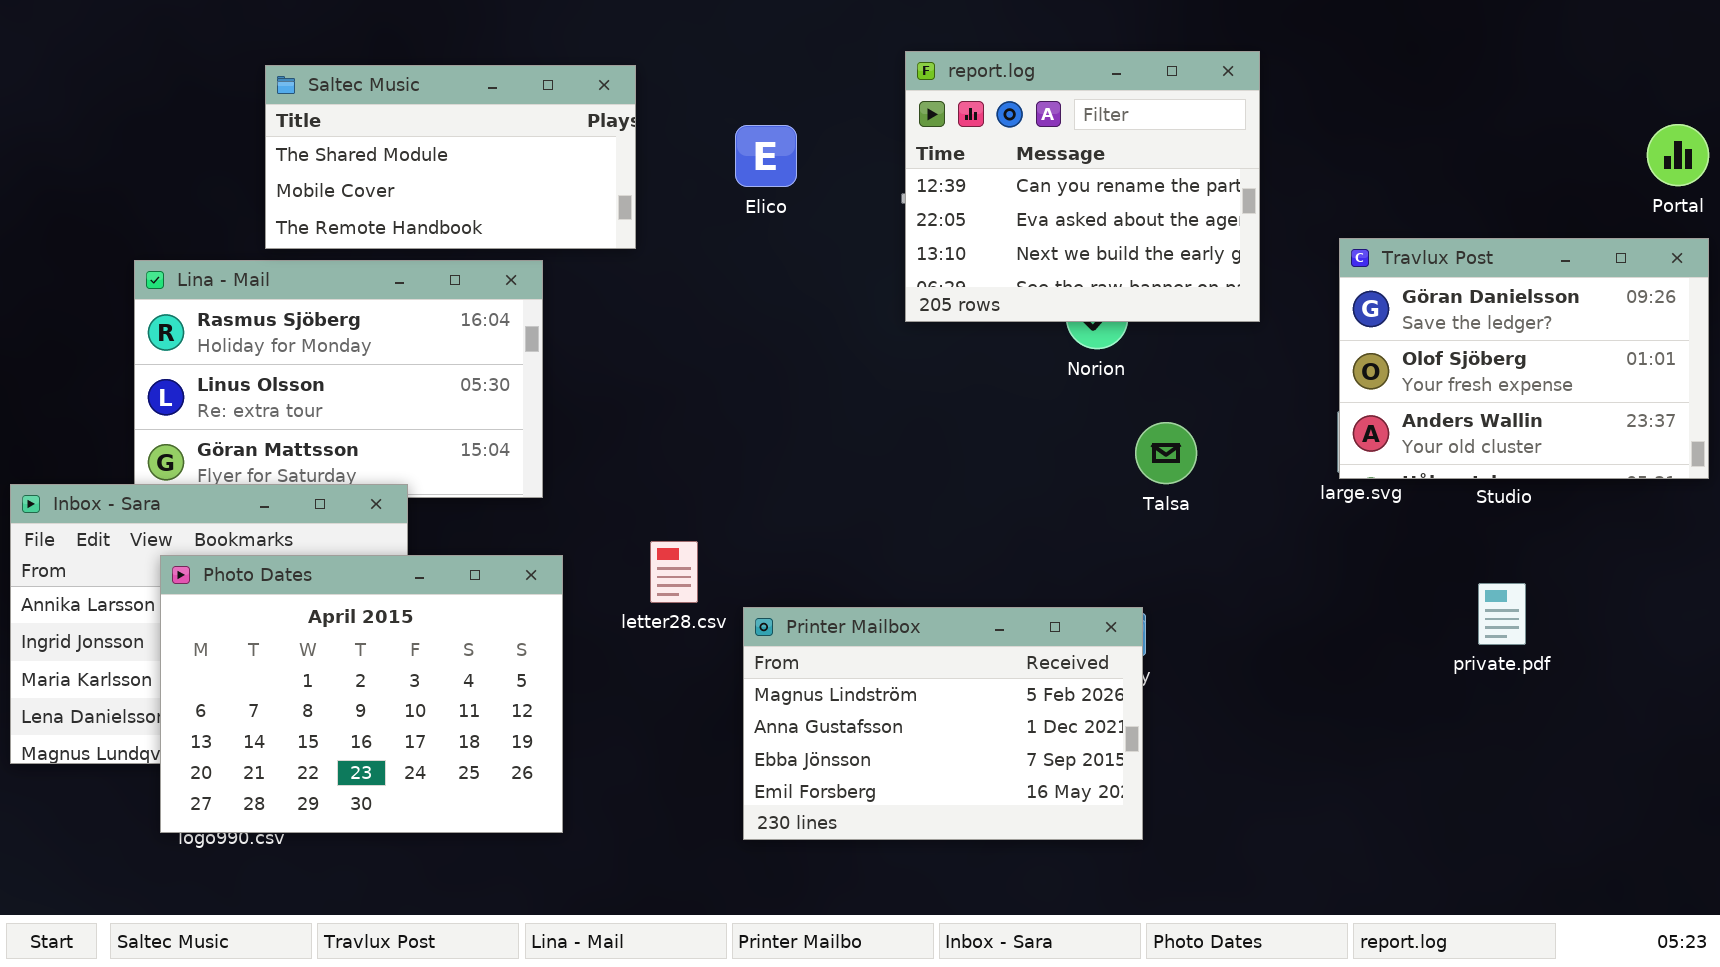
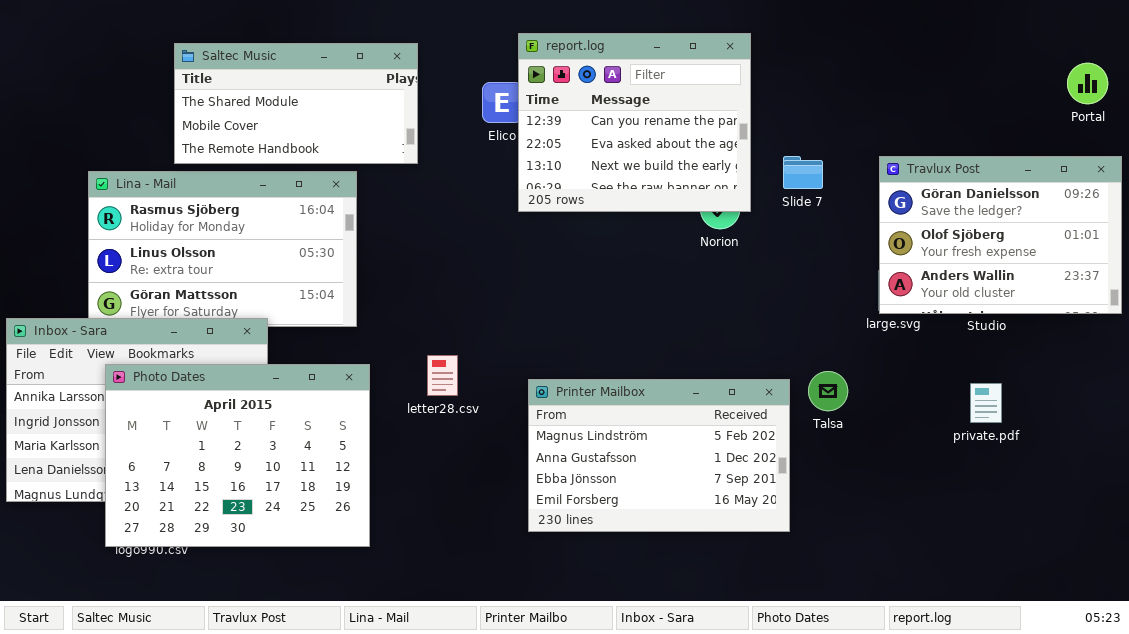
report.log: [905,51,1260,322] -> [518,33,751,212], moved
Portal: [1647,124,1709,186] -> [1067,63,1108,104], moved
Talsa: [1135,422,1197,484] -> [808,371,848,411], moved
Printer Mailbox: [743,607,1143,840] -> [528,379,790,532], moved

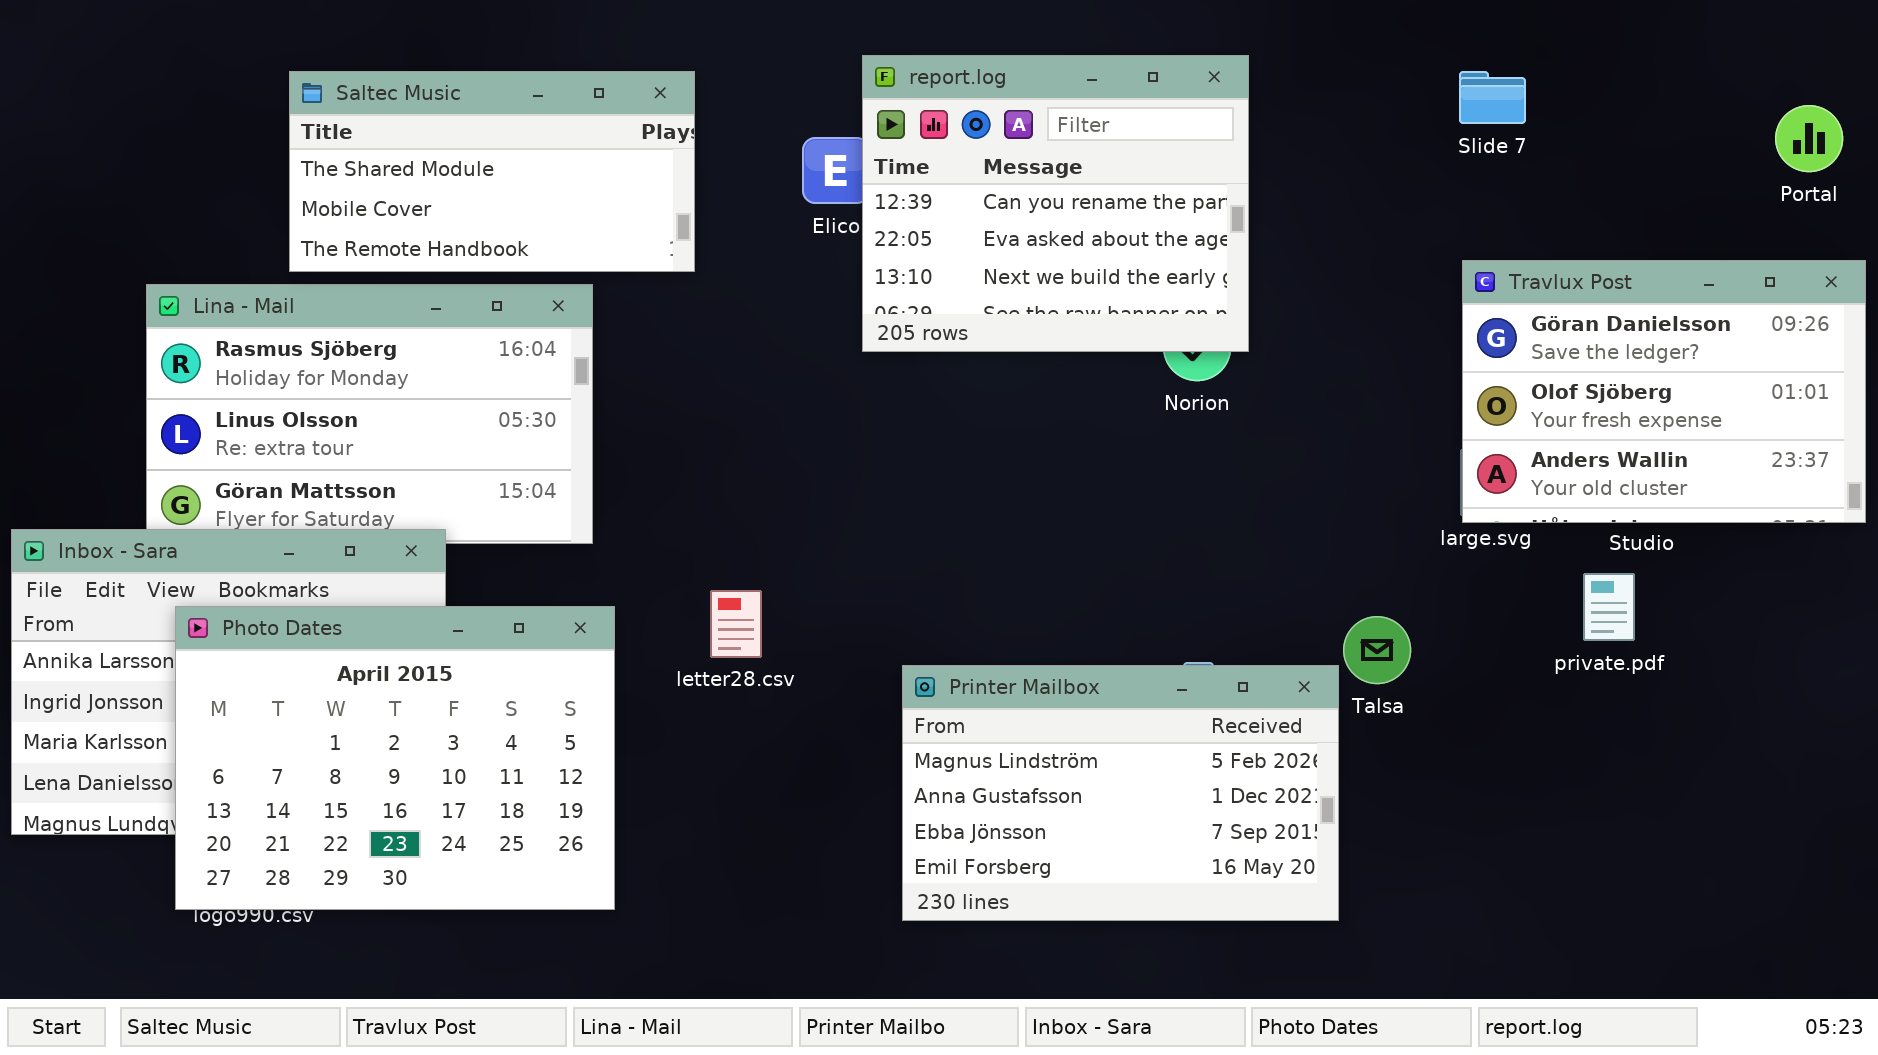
Slide 7: [783,156,823,189] -> [1459,71,1526,124], moved
Printer Mailbox: [528,379,790,532] -> [902,665,1339,921], moved
private.pdf: [970,383,1002,423] -> [1583,573,1635,641], moved

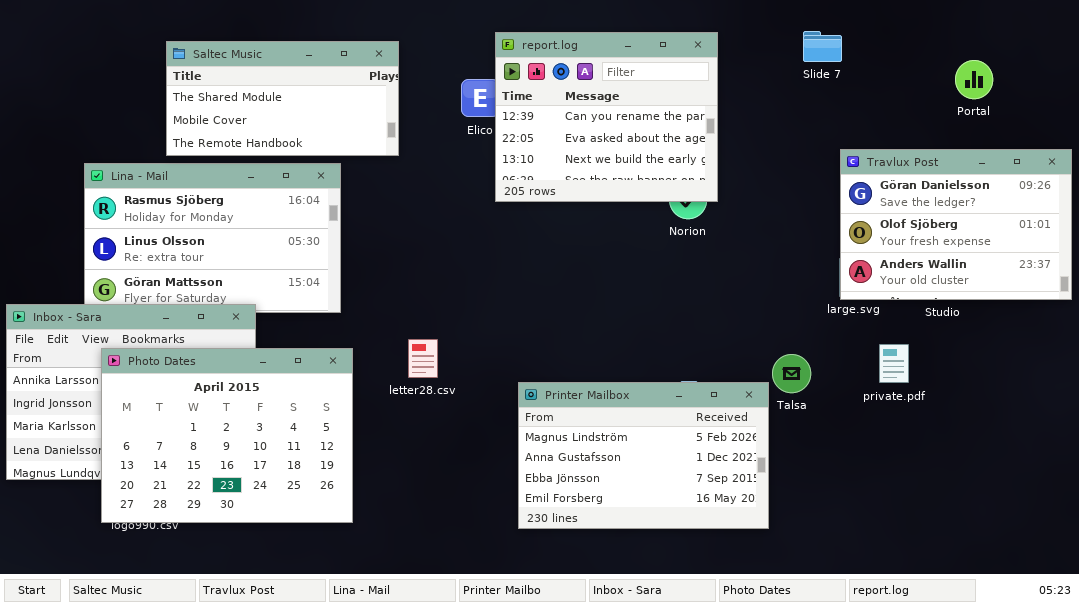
Slide 7: [1459,71,1526,124] -> [803,31,842,62], moved
Portal: [1775,105,1843,172] -> [955,60,993,99], moved
private.pdf: [1583,573,1635,641] -> [879,344,909,383], moved

